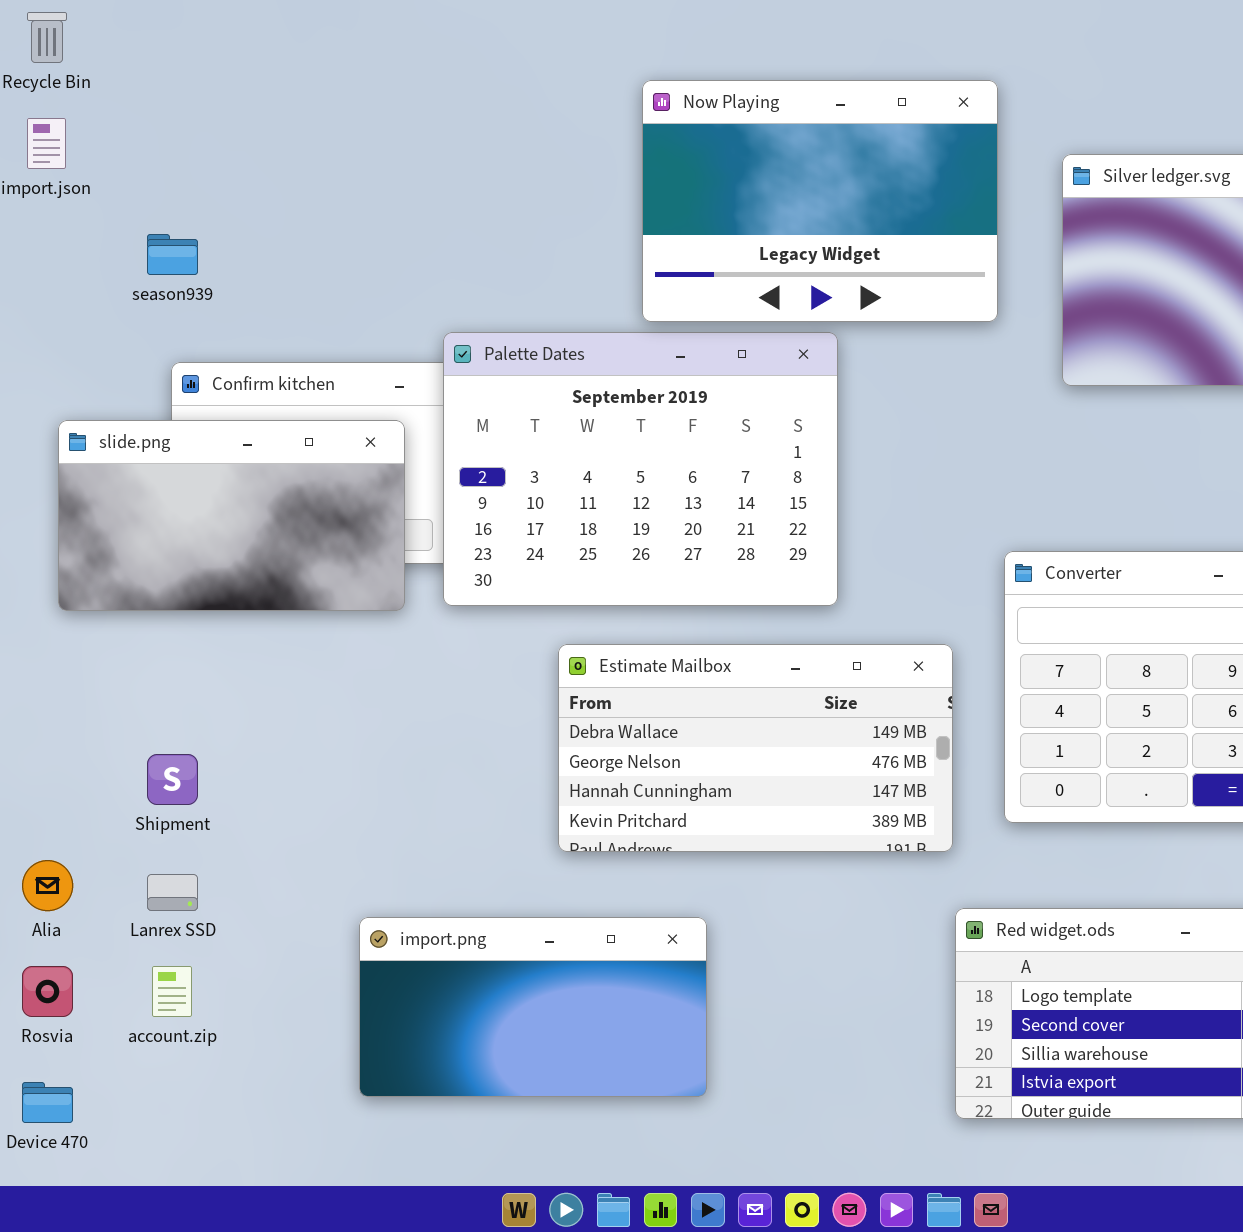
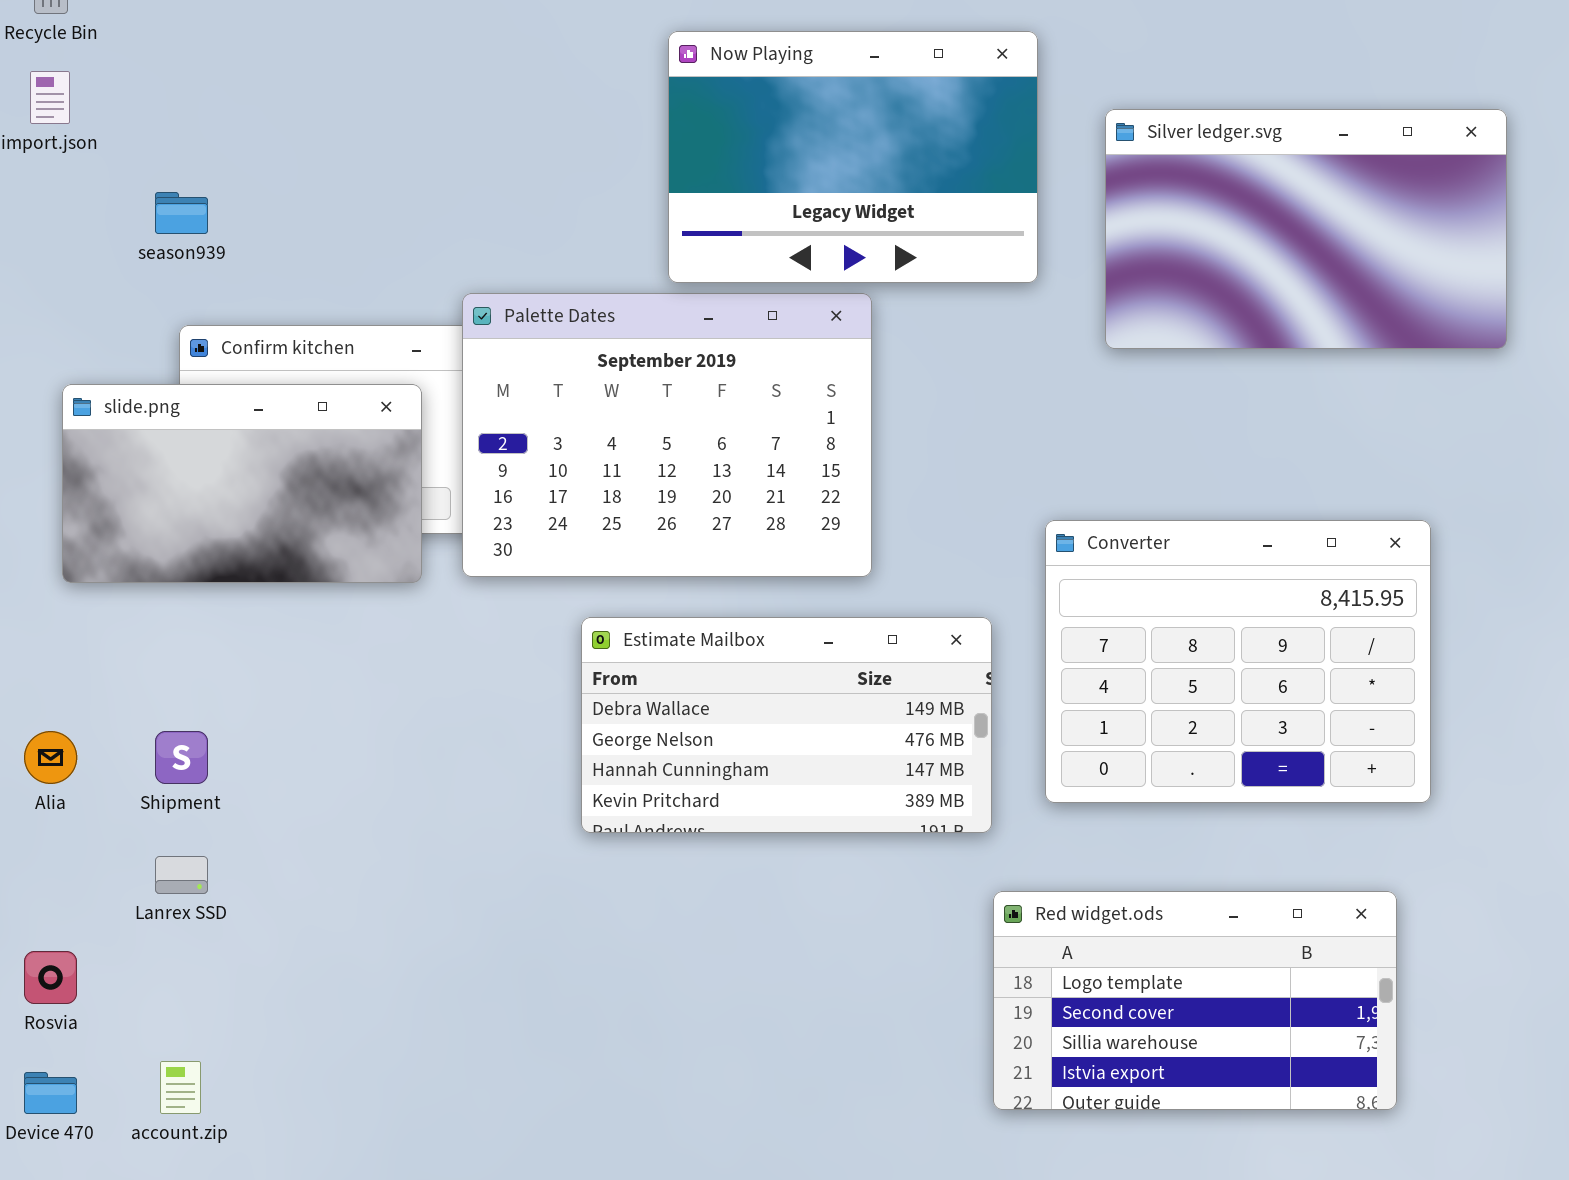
Alia: [22,860,73,911] -> [24,731,77,784], moved
import.png: [359,917,707,1097] -> none, closed
account.zip: [152,966,192,1017] -> [160,1061,201,1114], moved

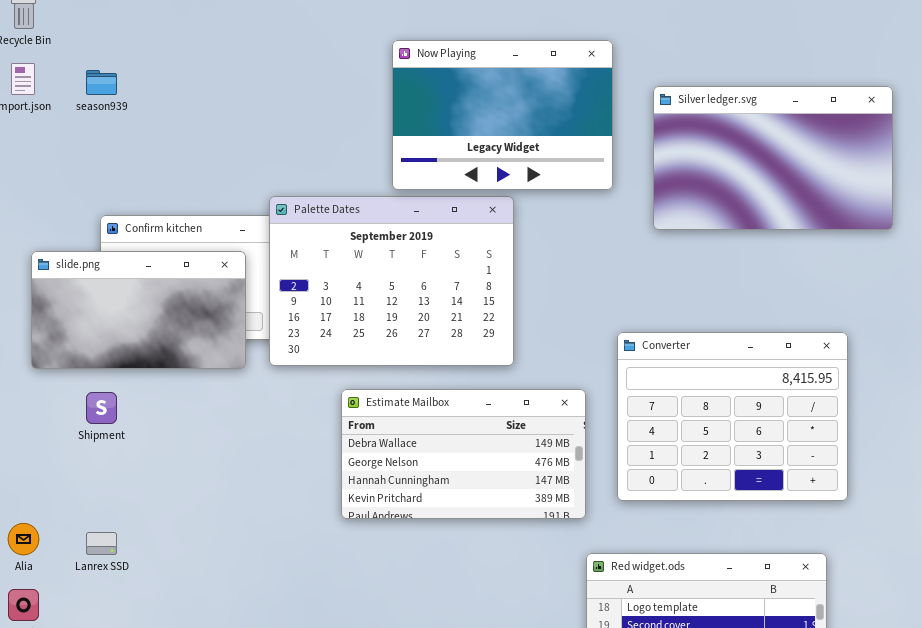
season939: [155,192,208,234] -> [86,70,117,95], moved
Alia: [24,731,77,784] -> [8,523,39,555], moved
Shipment: [155,731,208,784] -> [86,392,117,424], moved

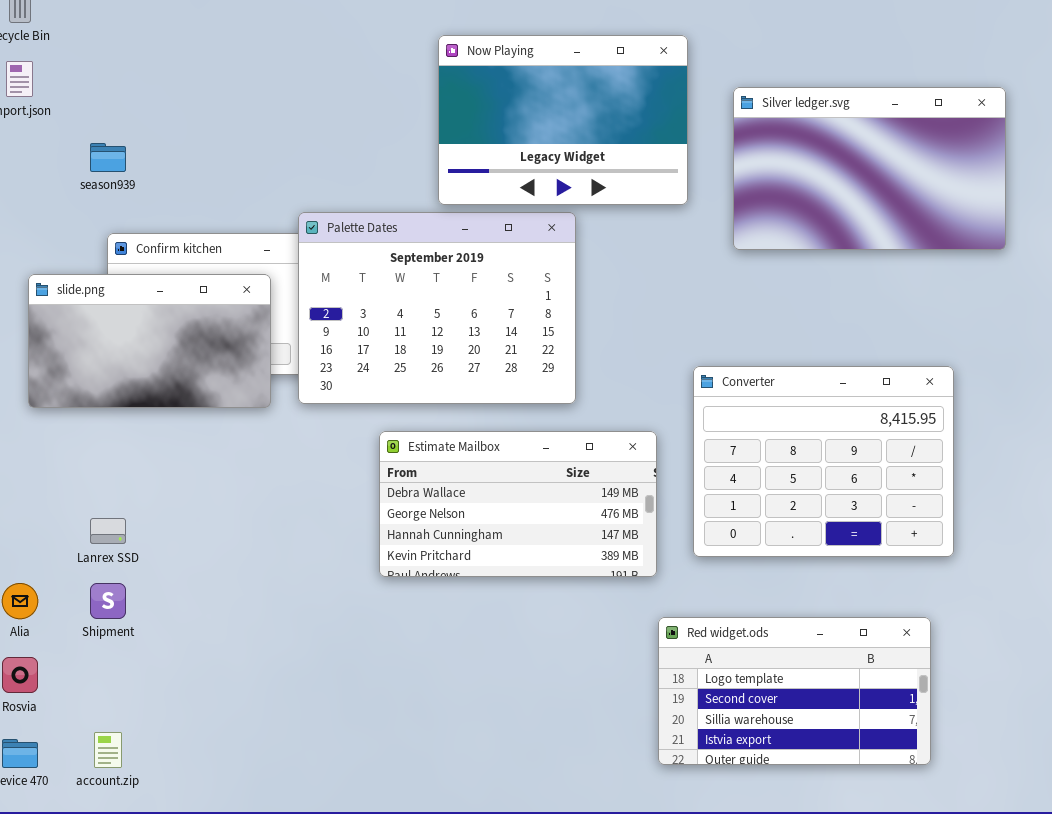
season939: [86,70,117,95] -> [90,143,126,172], moved
Shipment: [86,392,117,424] -> [90,583,126,619], moved
Lanrex SSD: [86,532,117,555] -> [90,518,126,544], moved

